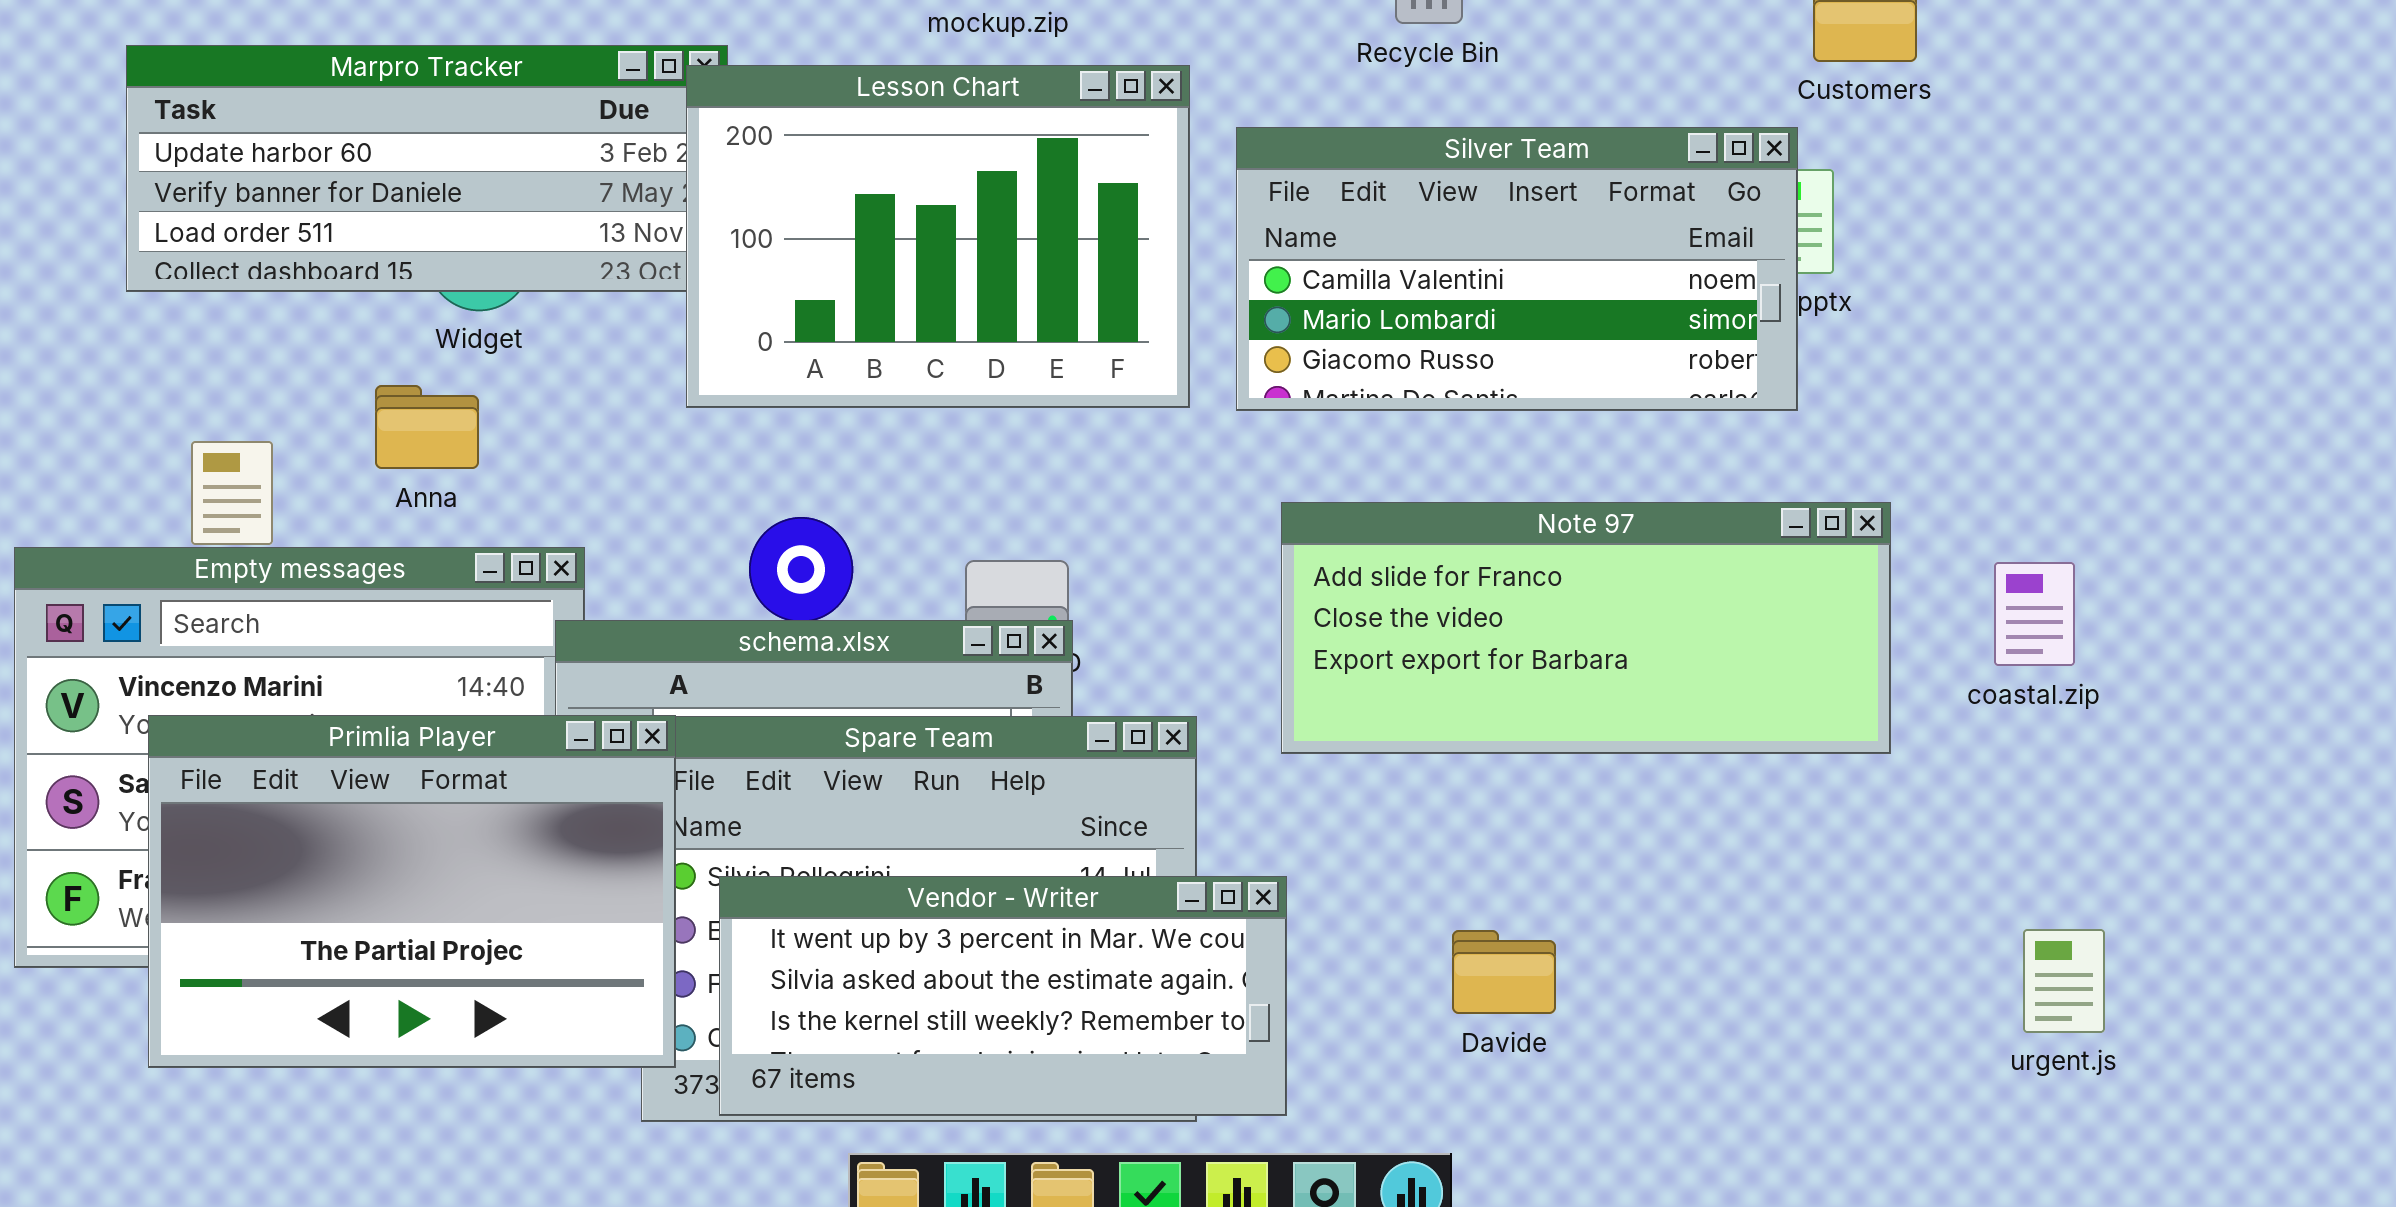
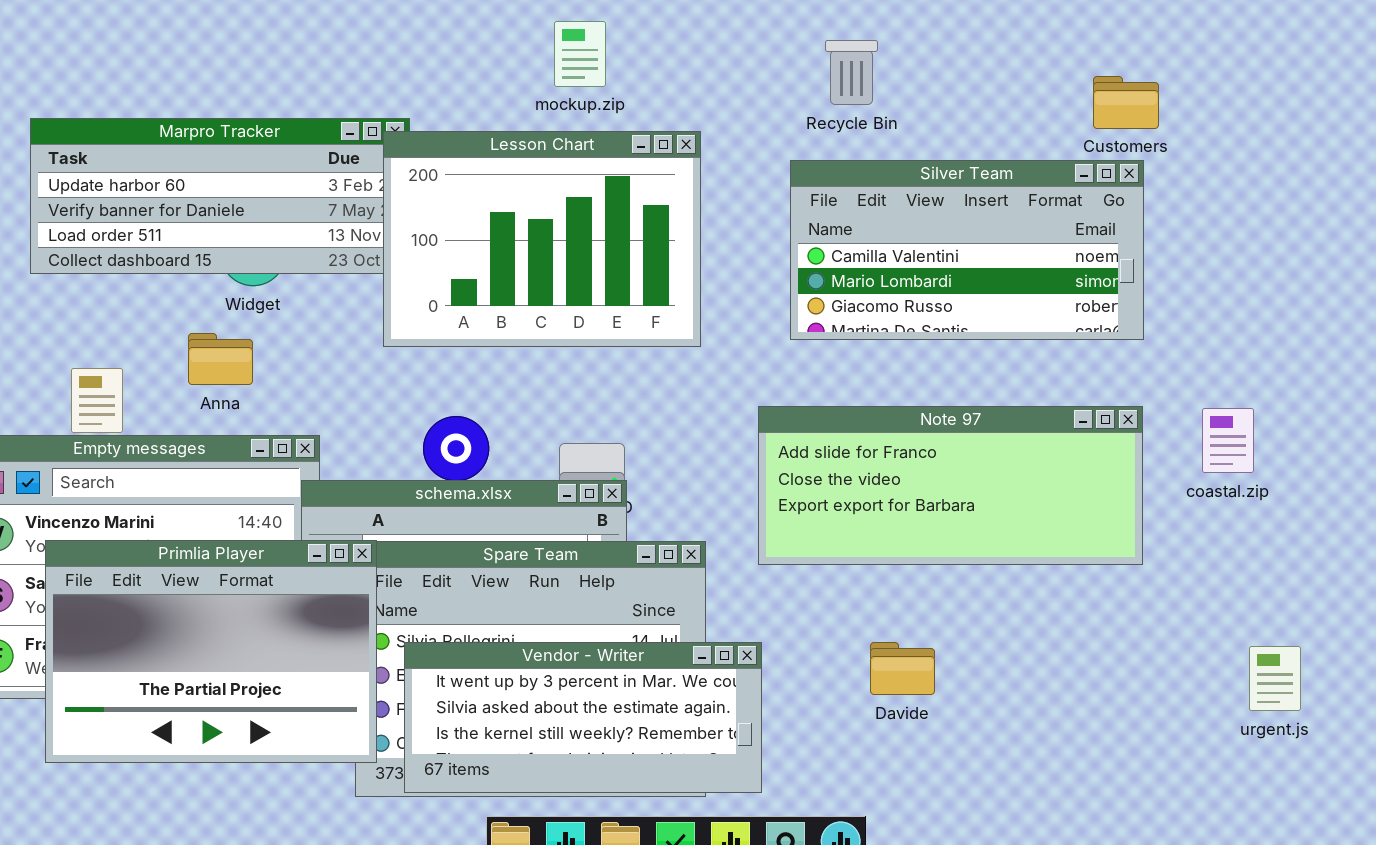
Silver Team: [1236,127,1798,411] -> [790,160,1144,340], moved
coastal.zip: [1994,562,2075,666] -> [1202,408,1254,473], moved
urgent.js: [2023,929,2105,1033] -> [1249,646,1301,711], moved
Davide: [1452,930,1556,1014] -> [870,642,935,695], moved

